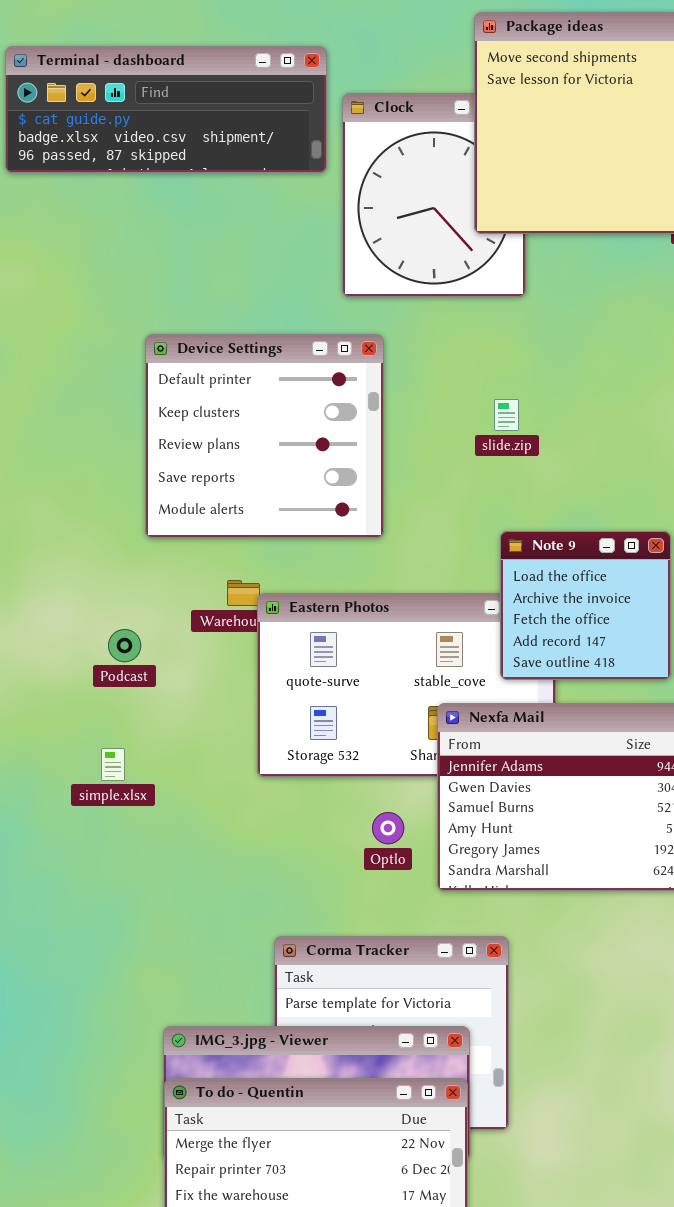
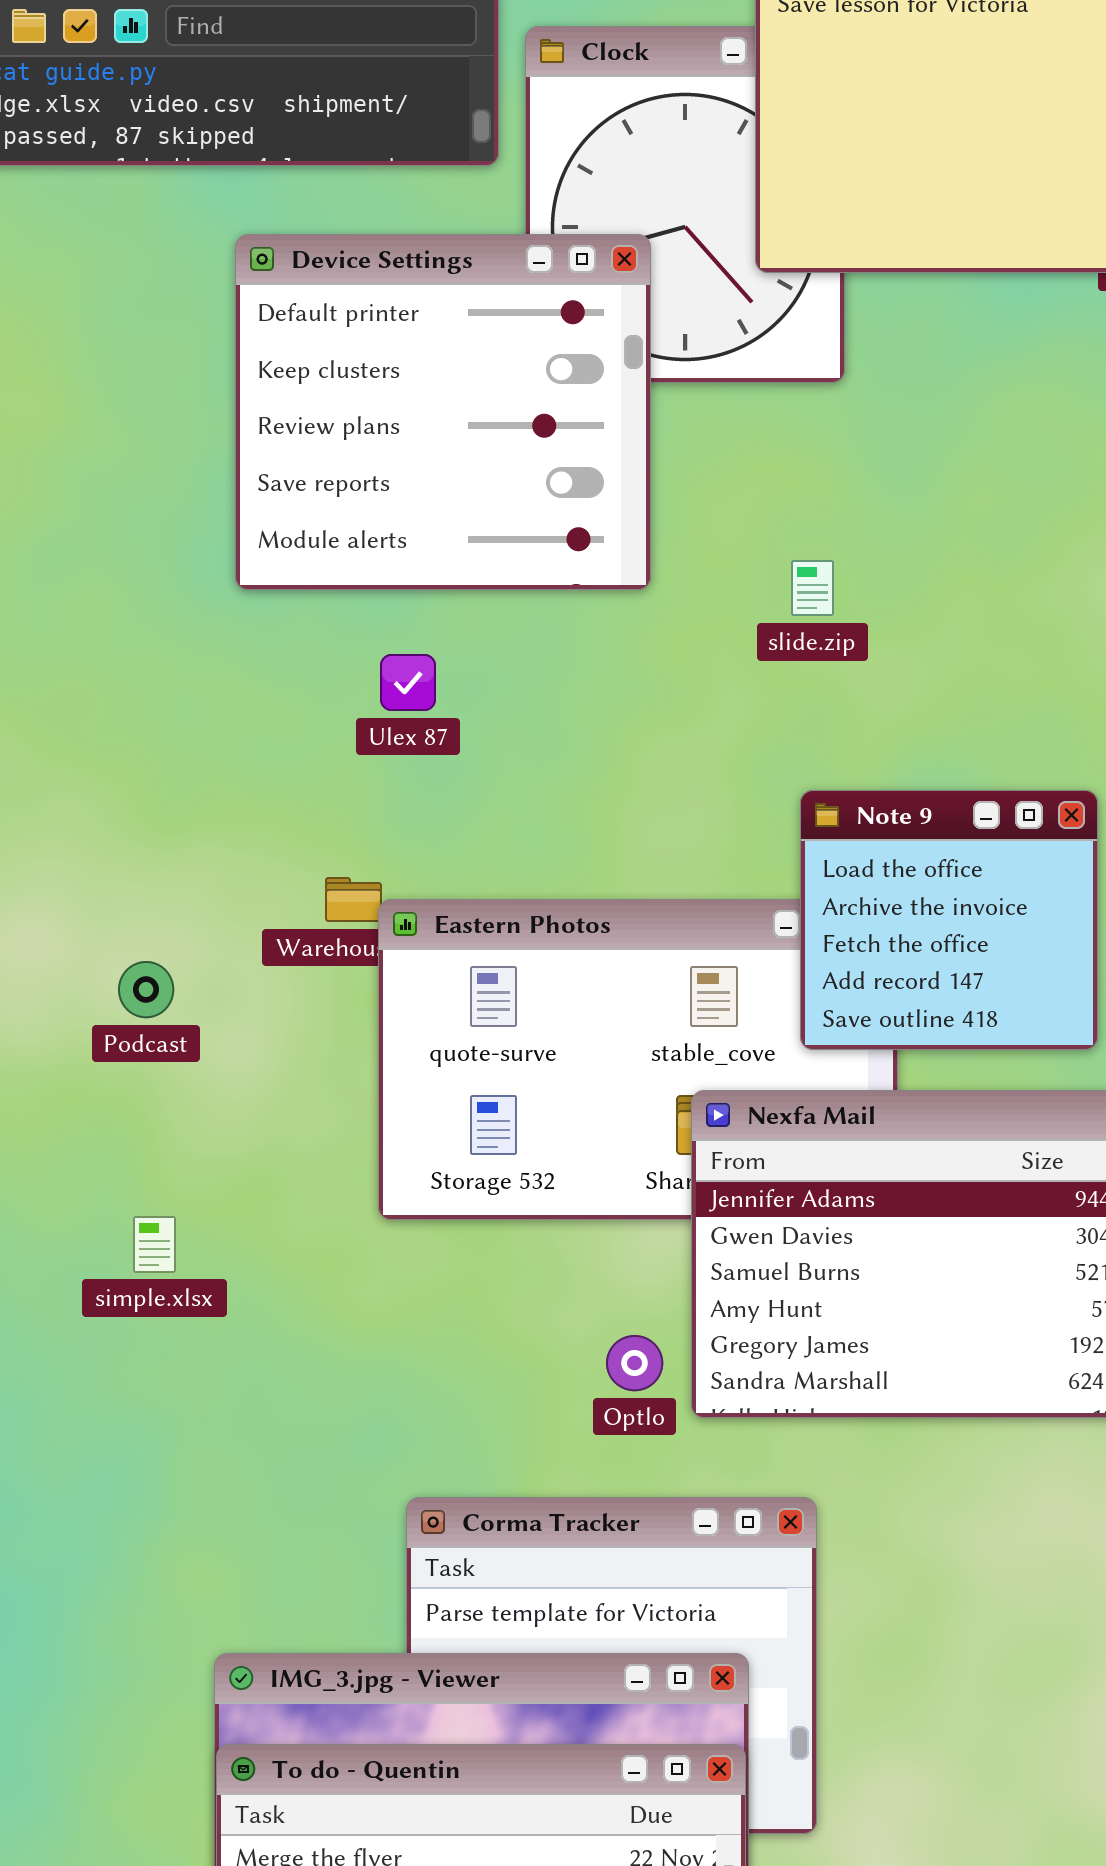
Device Settings: [145,334,384,538] -> [235,234,651,590], moved
simple.xlsx: [101,748,125,781] -> [133,1216,176,1273], moved
Optlo: [372,812,404,844] -> [606,1335,663,1391], moved

